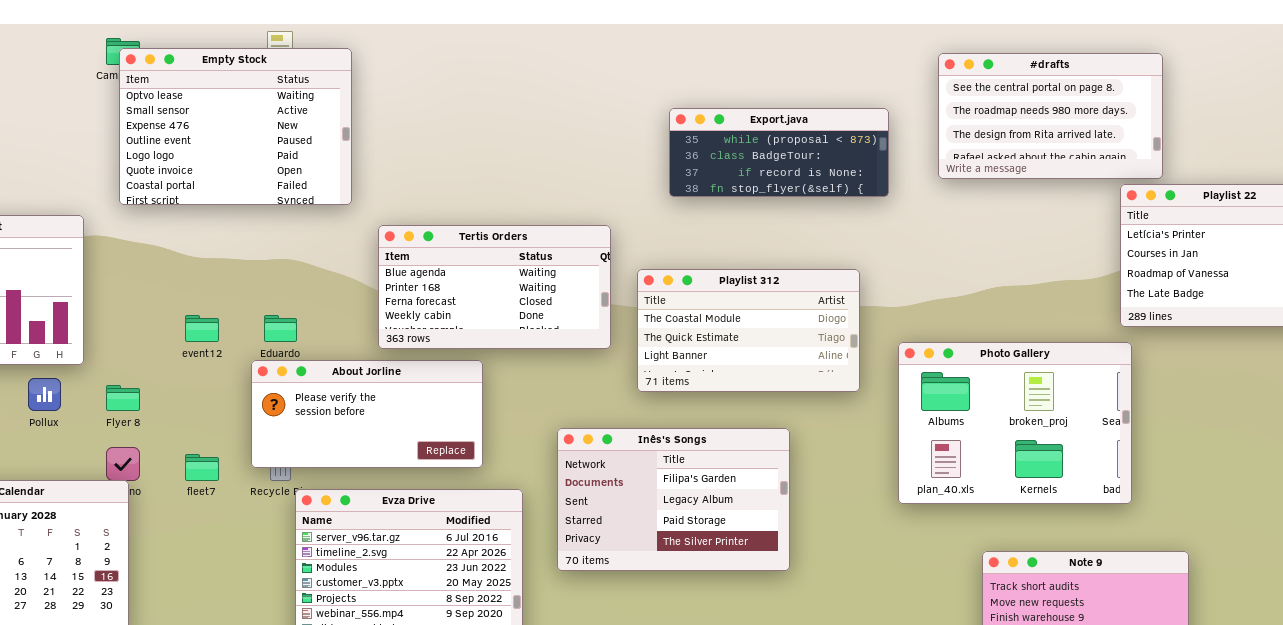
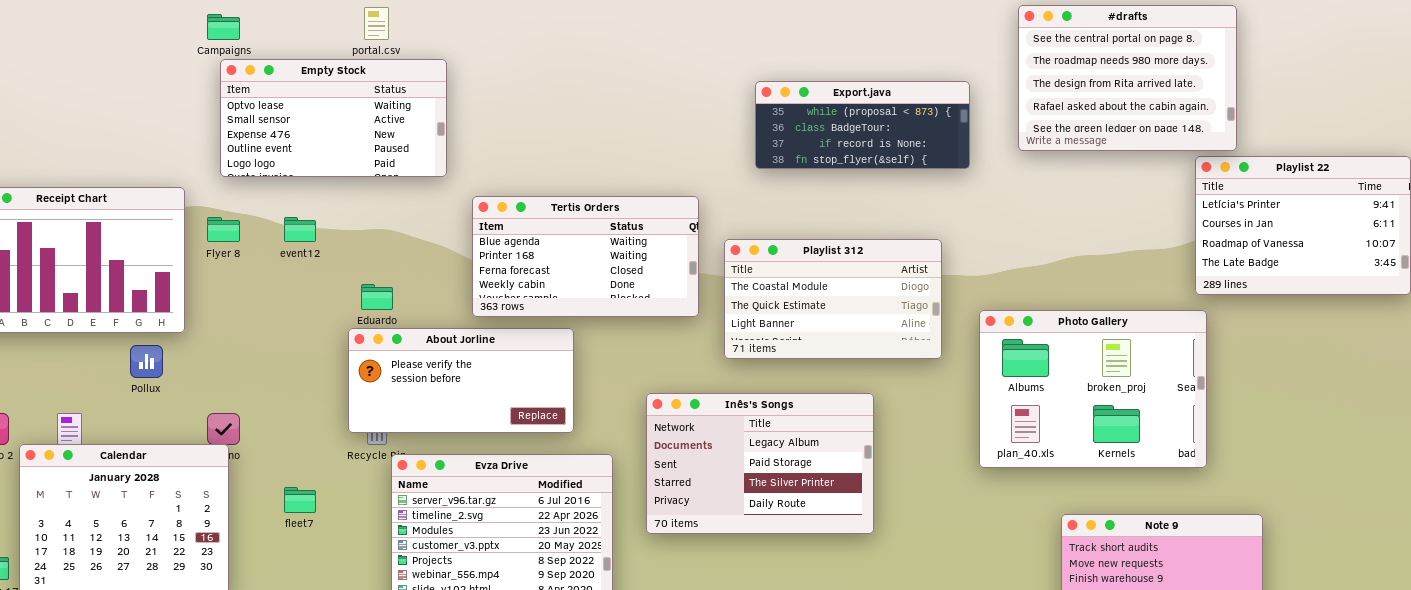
Empty Stock: [119,48,352,205] -> [220,59,447,177], resized
#drafts: [938,53,1163,179] -> [1018,5,1237,151], resized
event12: [185,315,219,342] -> [284,217,316,242], moved
Flyer 8: [106,385,140,411] -> [207,217,240,242], moved
Inês's Songs: [557,428,790,571] -> [646,393,874,534], scrolled down 1 row
fleet7: [185,454,219,481] -> [284,487,316,513], moved

